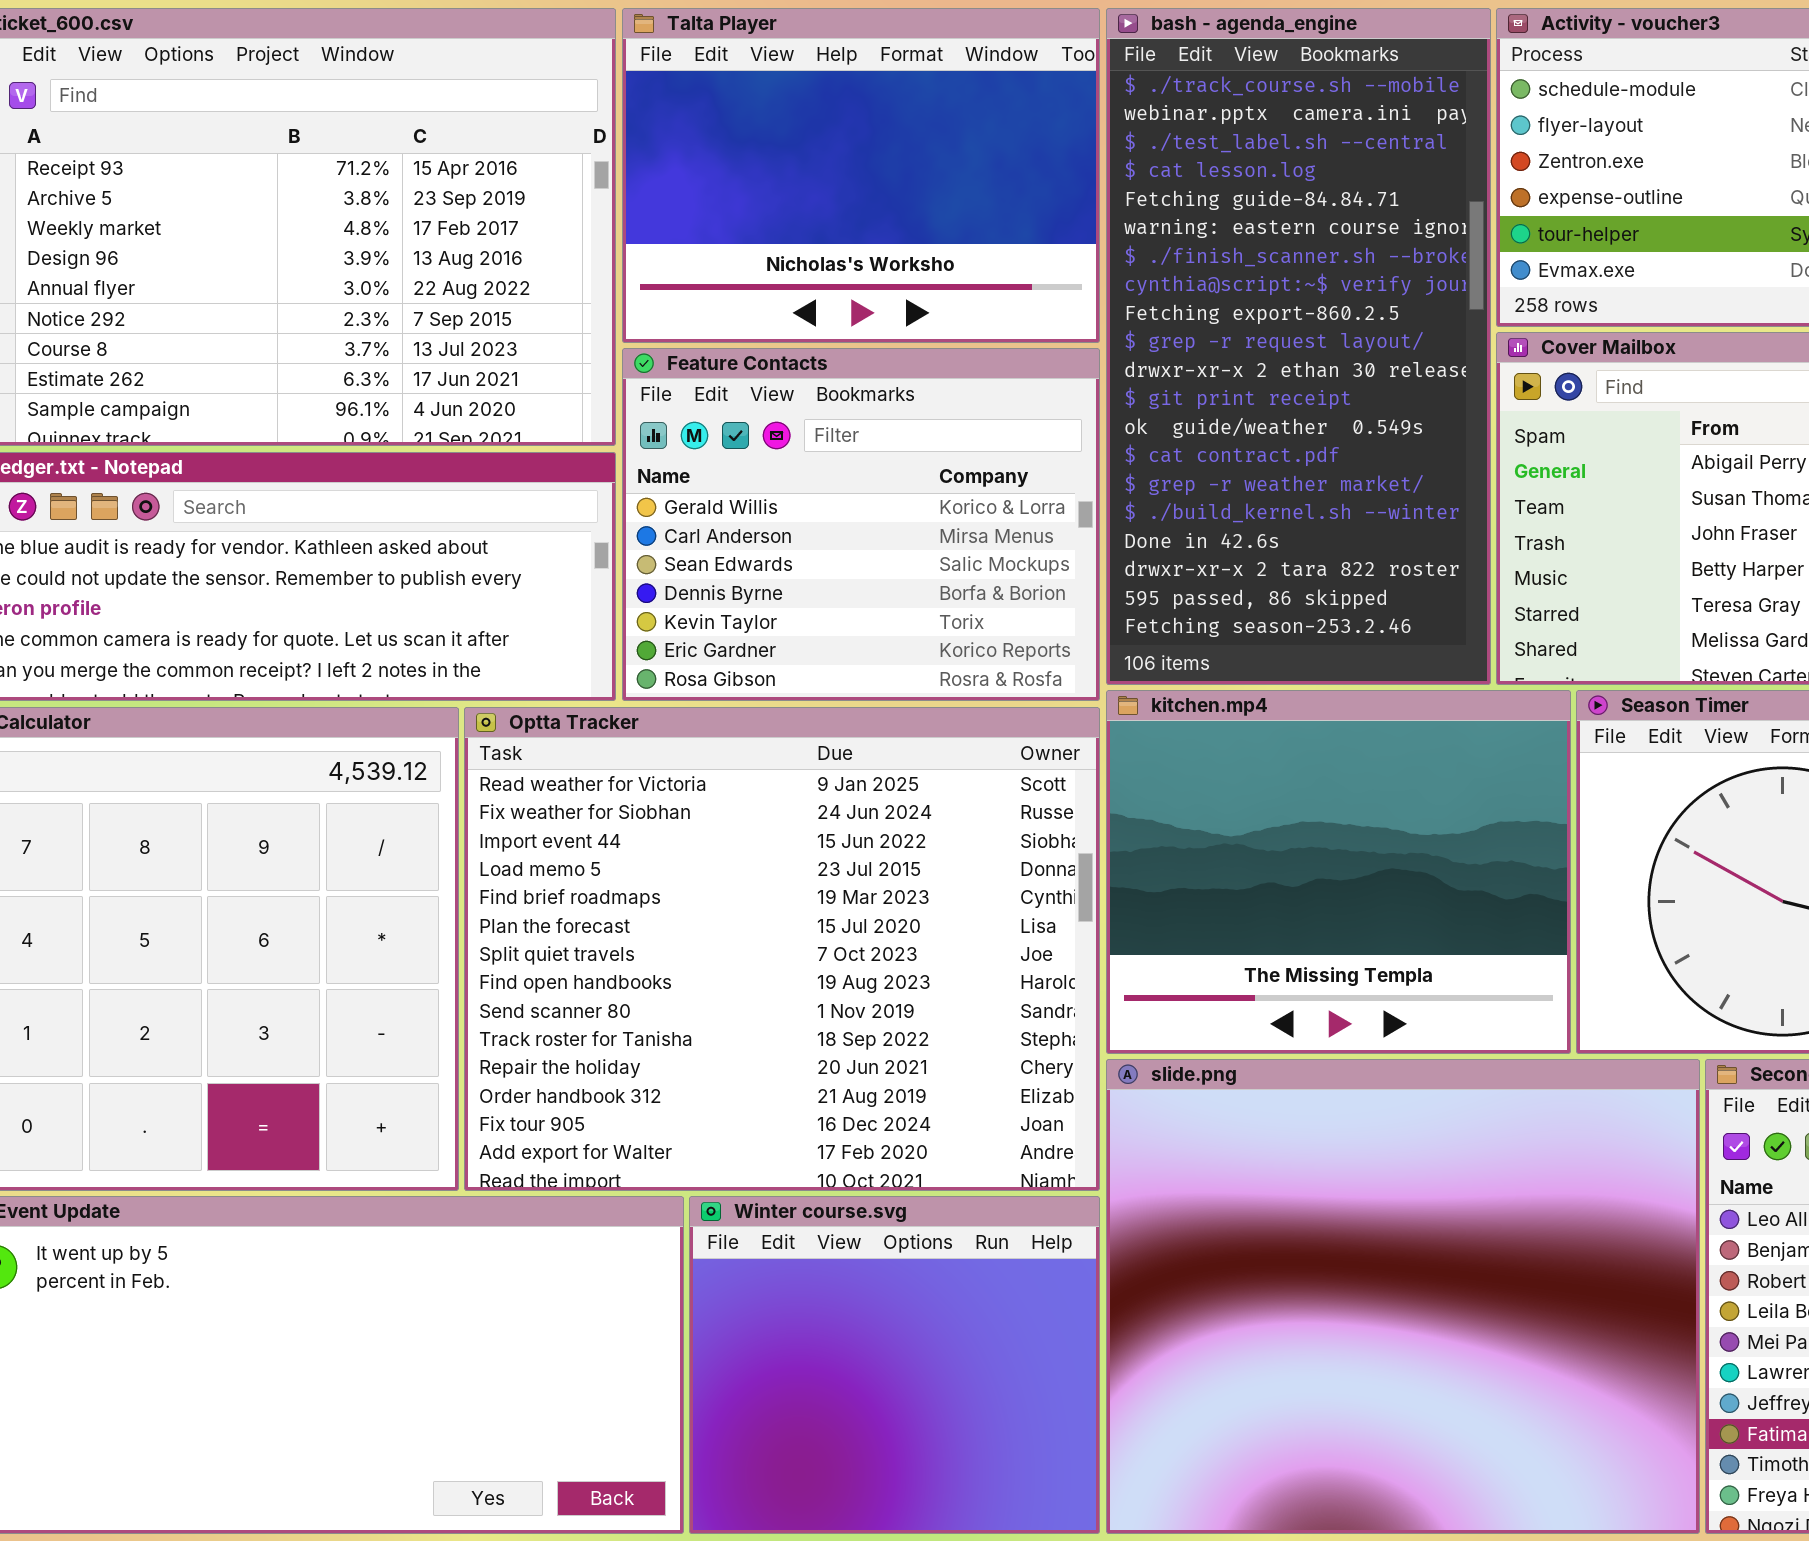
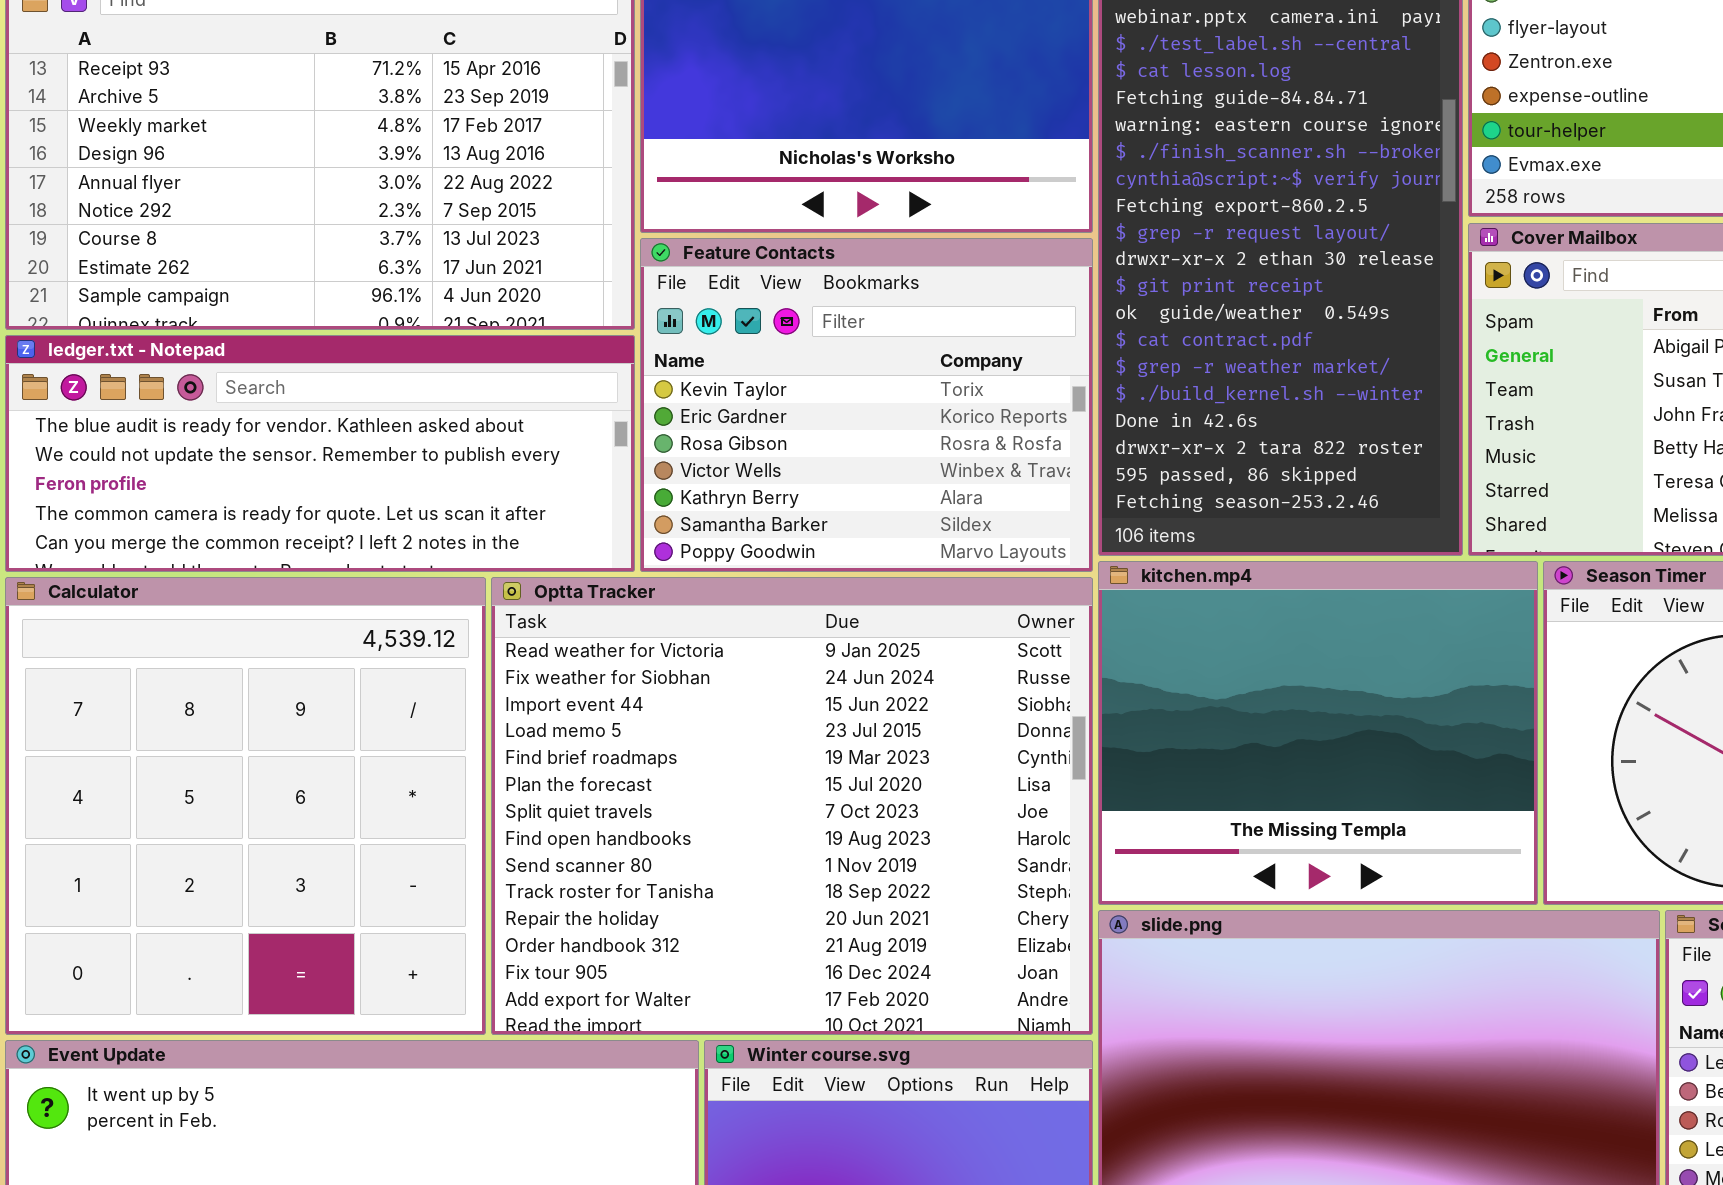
Feature Contacts: [622,348,1100,701] -> [640,238,1093,572], scrolled down 4 rows

